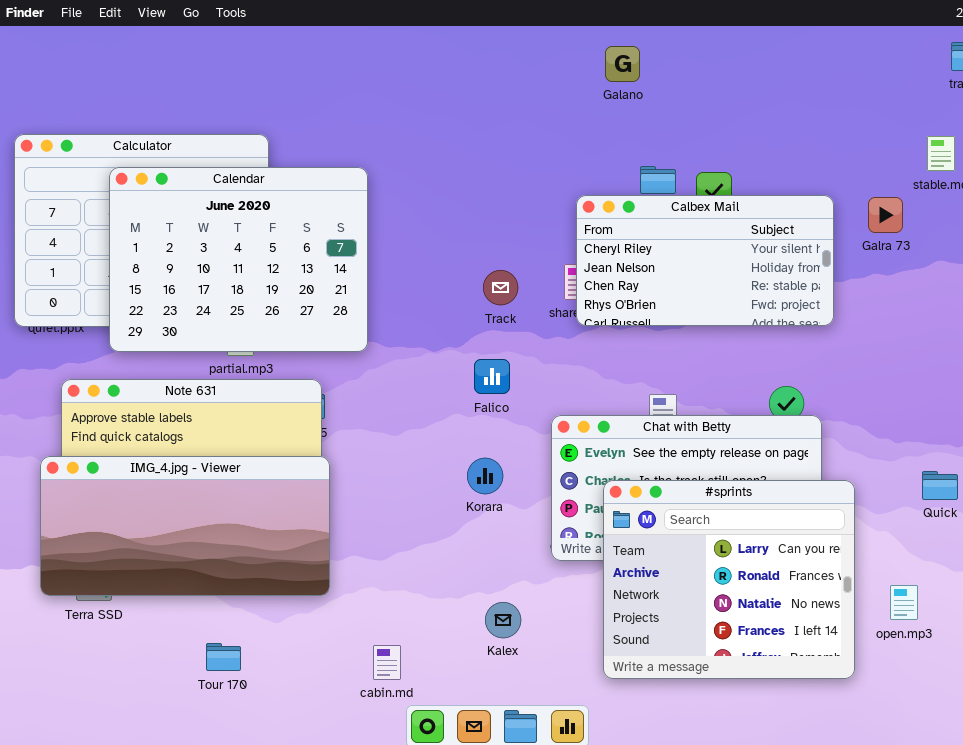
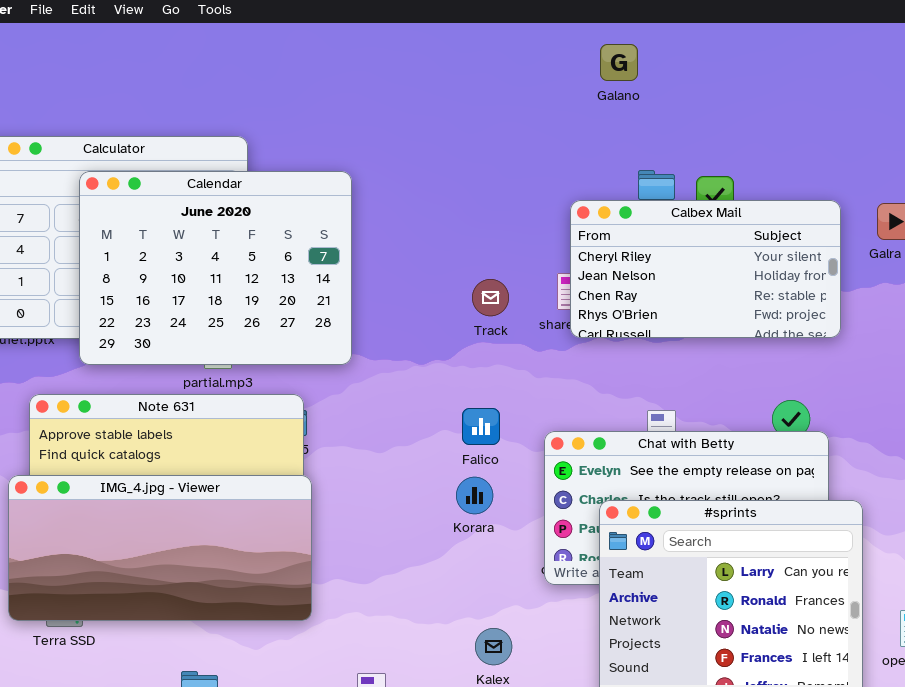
Falico: [474,359,510,394] -> [462,408,500,445], moved

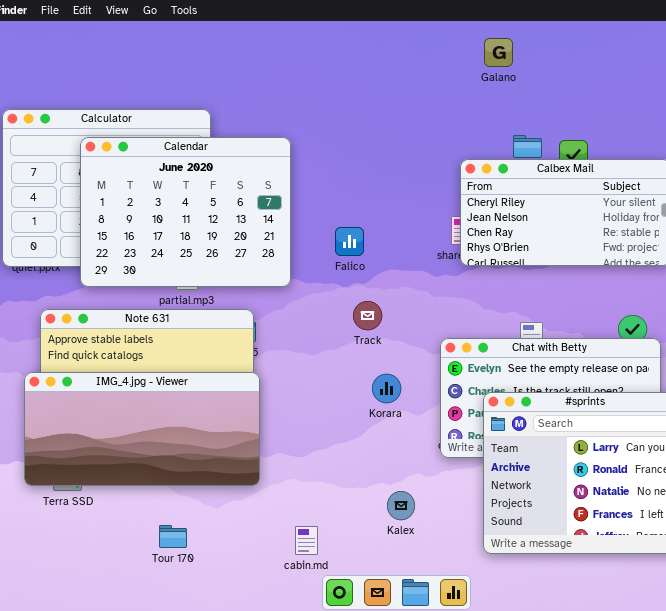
Track: [472,279,509,316] -> [353,301,382,330], moved
Falico: [462,408,500,445] -> [335,227,364,256], moved

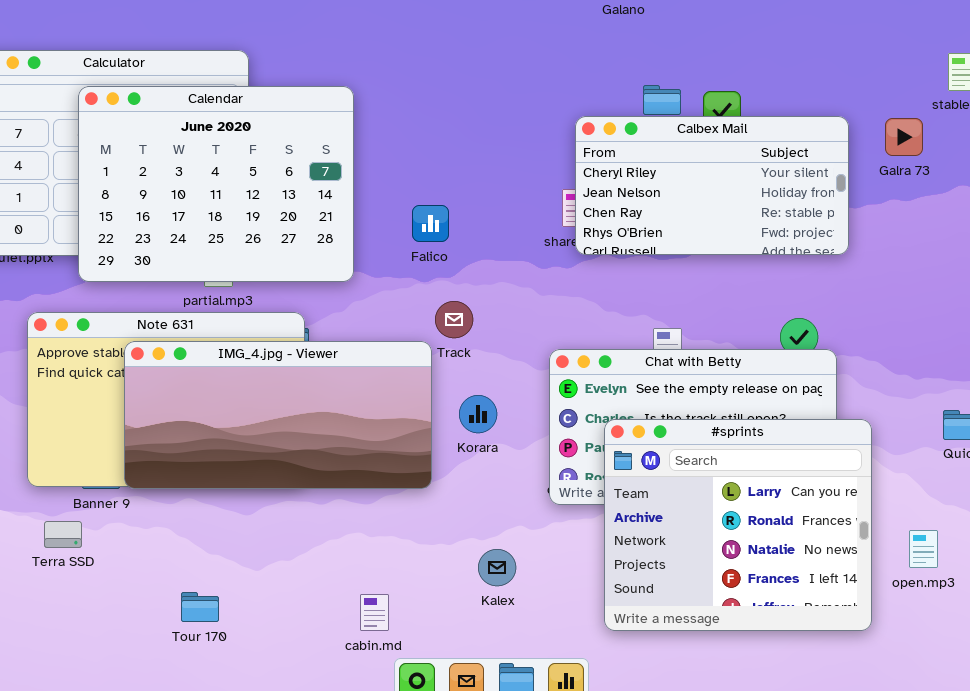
IMG_4.jpg - Viewer: [24,372,260,486] -> [124,341,432,489], moved

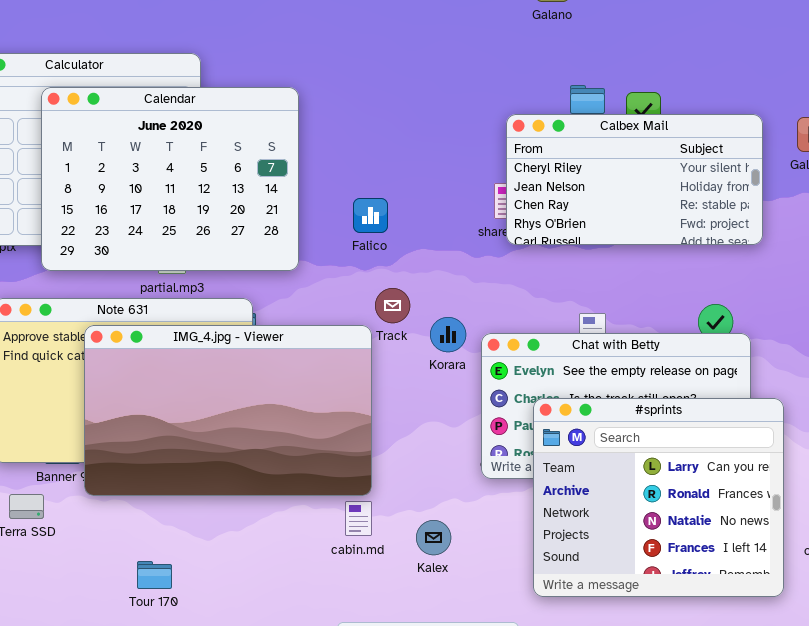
IMG_4.jpg - Viewer: [124,341,432,489] -> [84,325,372,496], resized
Korara: [459,395,497,433] -> [430,317,466,352], moved
cabin.md: [360,594,389,631] -> [345,501,372,536], moved

